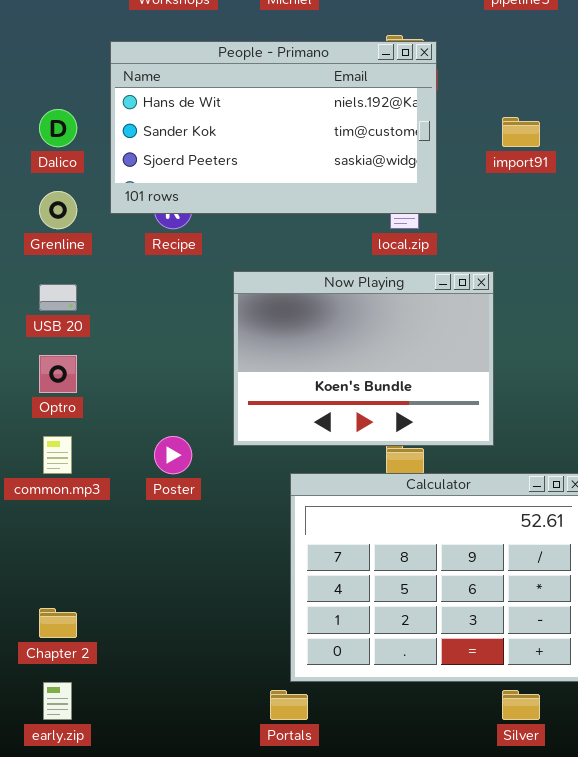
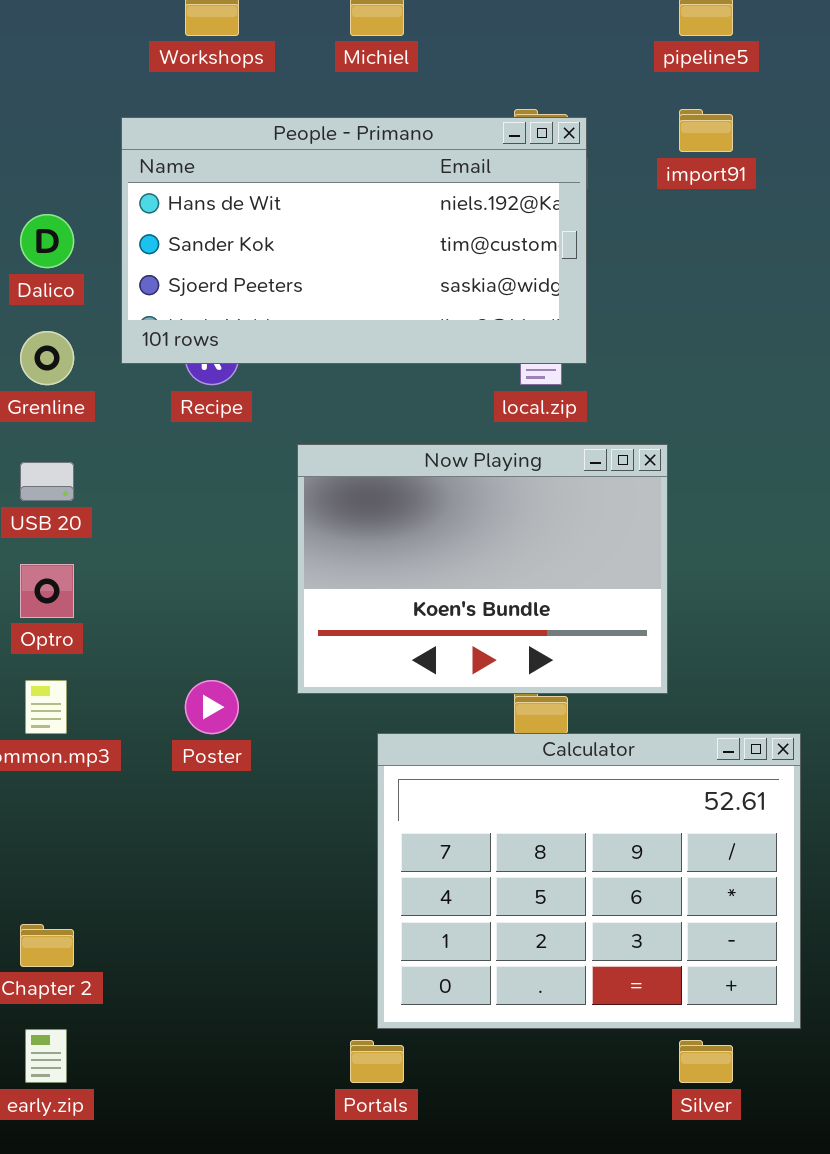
import91: [502,117,540,147] -> [679,109,733,152], moved

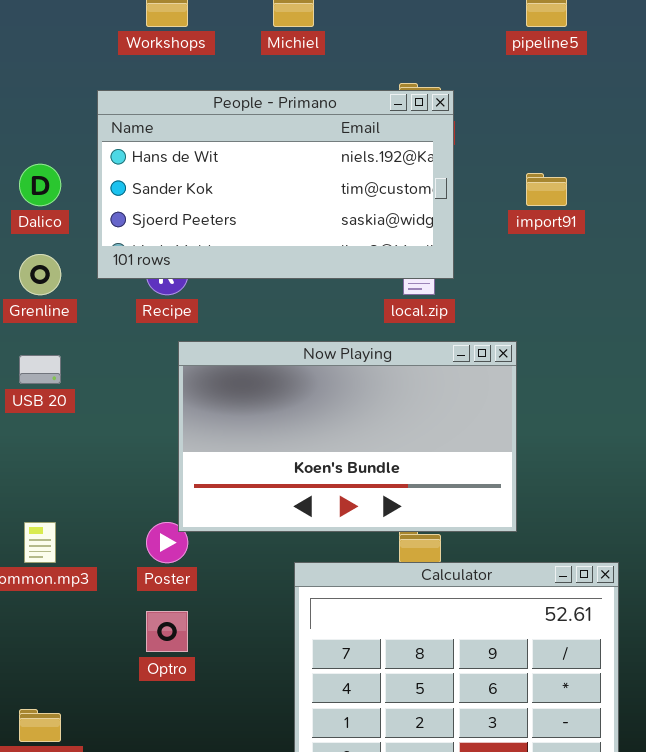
import91: [679,109,733,152] -> [526,173,567,206], moved
Now Playing: [297,444,668,694] -> [178,341,517,532], resized
Optro: [20,564,74,618] -> [146,611,188,652], moved

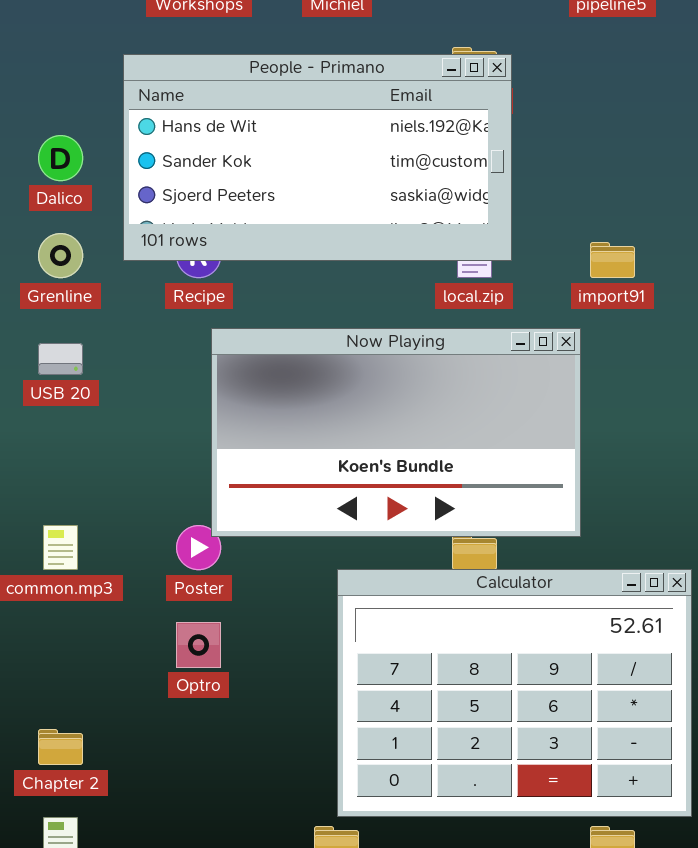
import91: [526,173,567,206] -> [590,242,635,278], moved

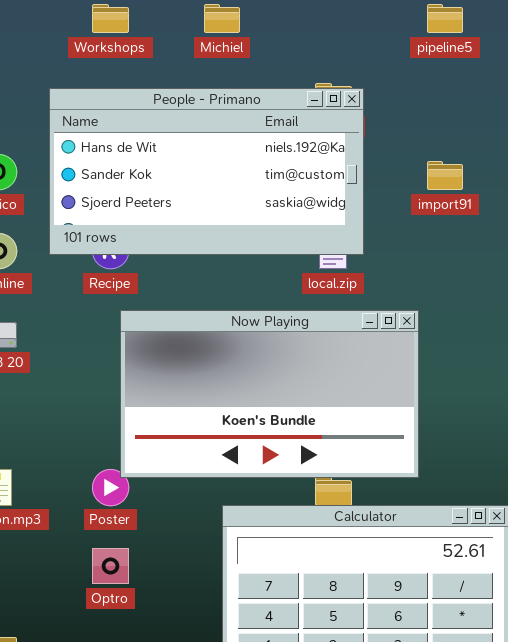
import91: [590,242,635,278] -> [427,161,463,190], moved

